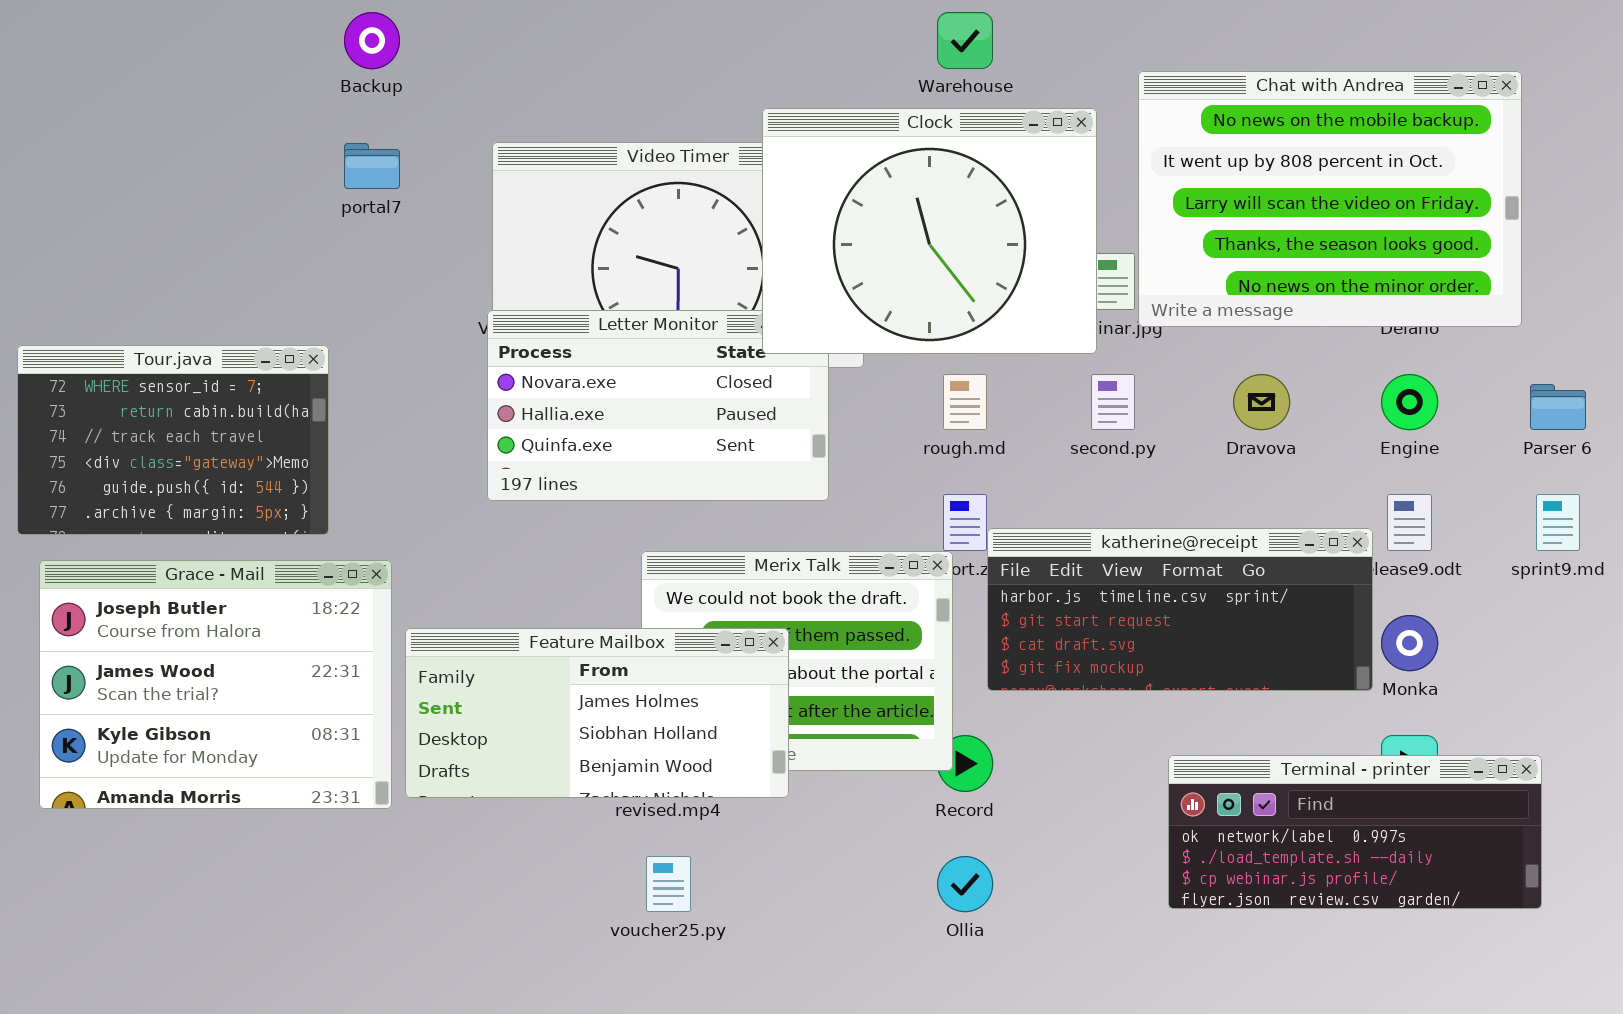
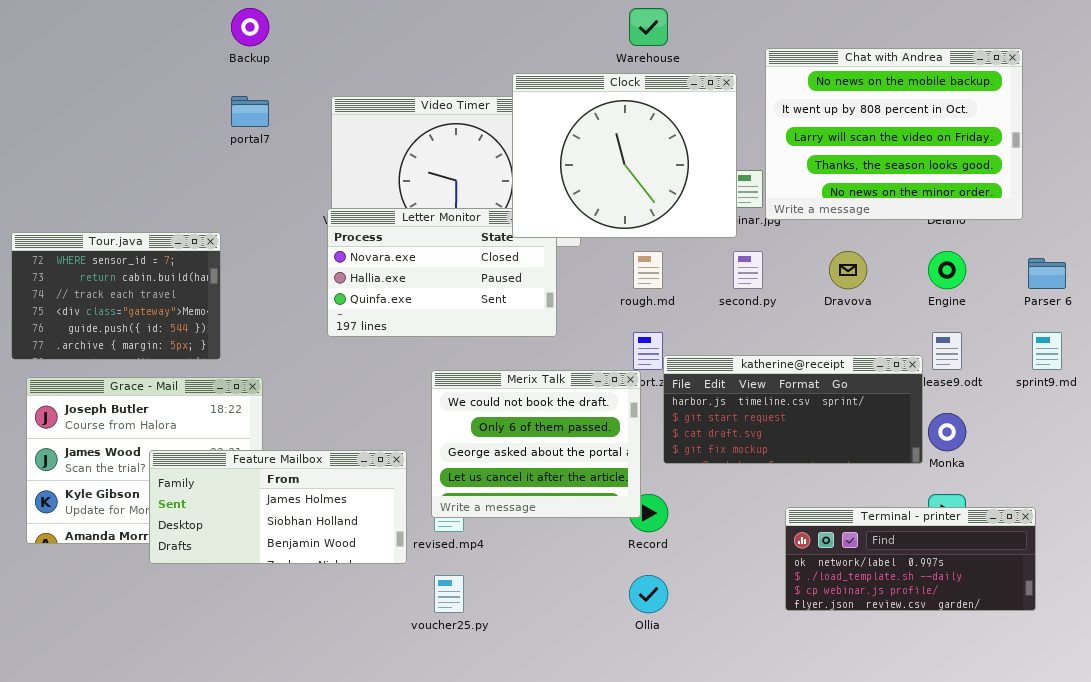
Feature Mailbox: [405,628,789,798] -> [149,450,407,564], moved

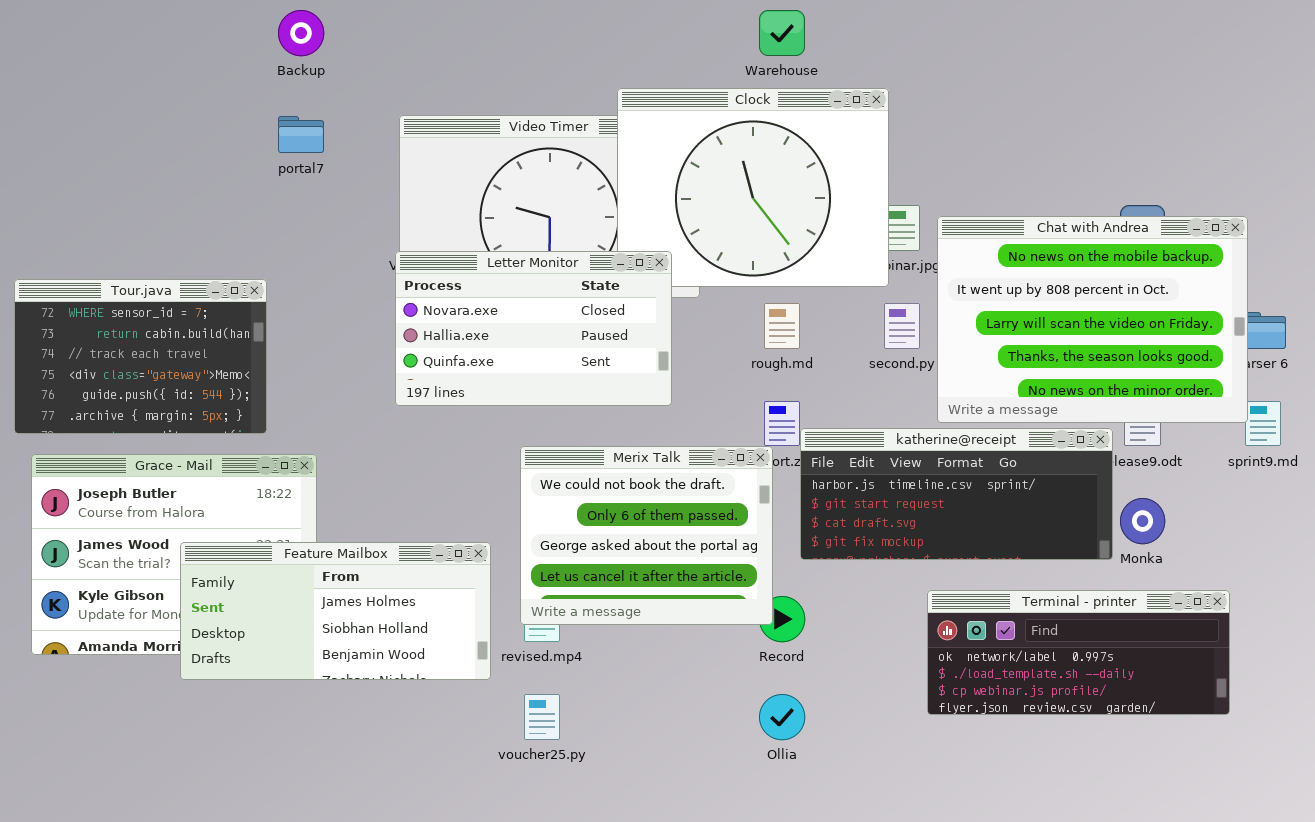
Chat with Andrea: [765,48,1023,220] -> [937,216,1248,423], moved
Letter Monitor: [327,208,557,337] -> [395,251,672,406], raised
Terminal - printer: [785,507,1036,611] -> [927,590,1230,715], moved

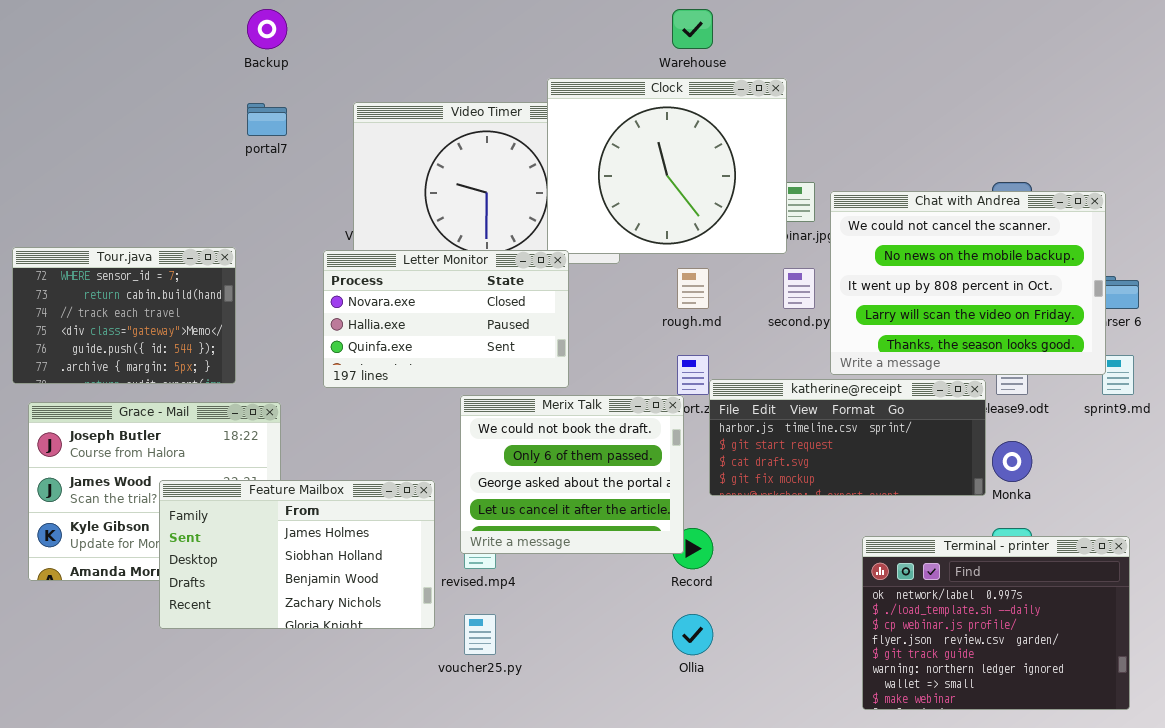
Chat with Andrea: [937,216,1248,423] -> [830,191,1106,375], scrolled up 1 row
Letter Monitor: [395,251,672,406] -> [323,250,569,388], moved
Feature Mailbox: [180,542,491,680] -> [159,480,435,629], resized
Terminal - printer: [927,590,1230,715] -> [862,536,1130,710], moved, resized

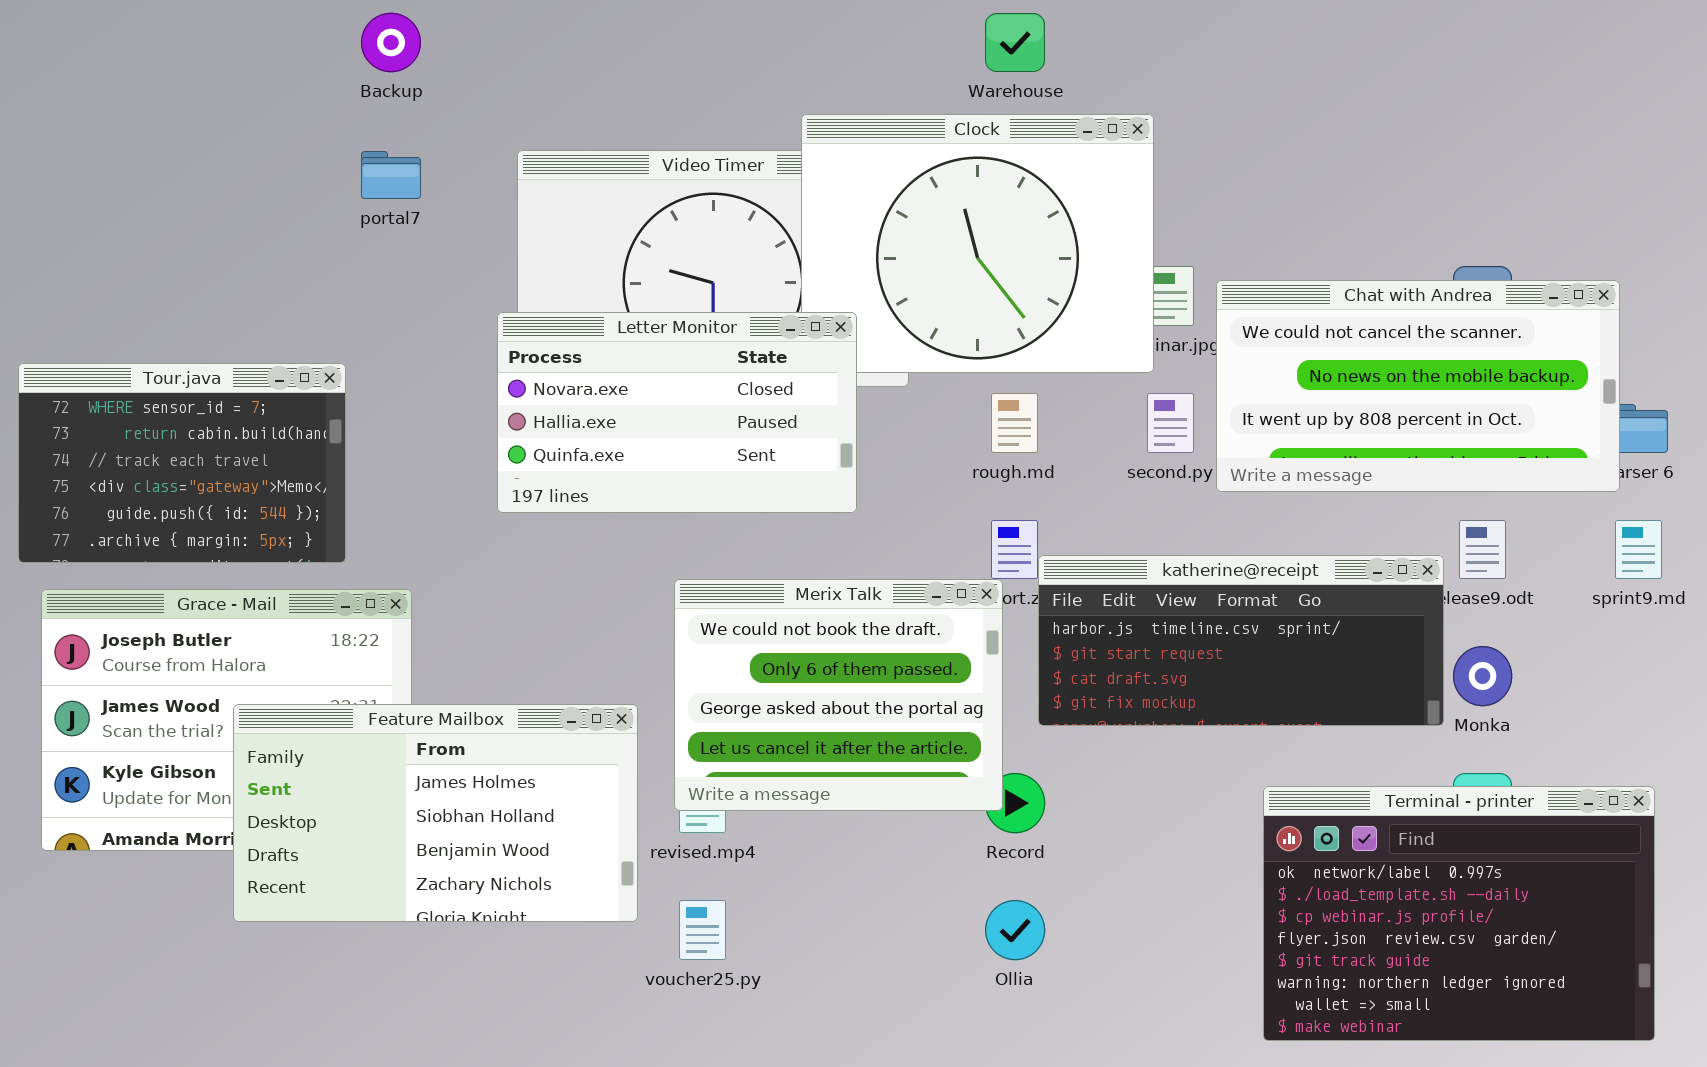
Chat with Andrea: [830,191,1106,375] -> [1216,280,1620,492], resized
Letter Monitor: [323,250,569,388] -> [497,312,857,513], moved

